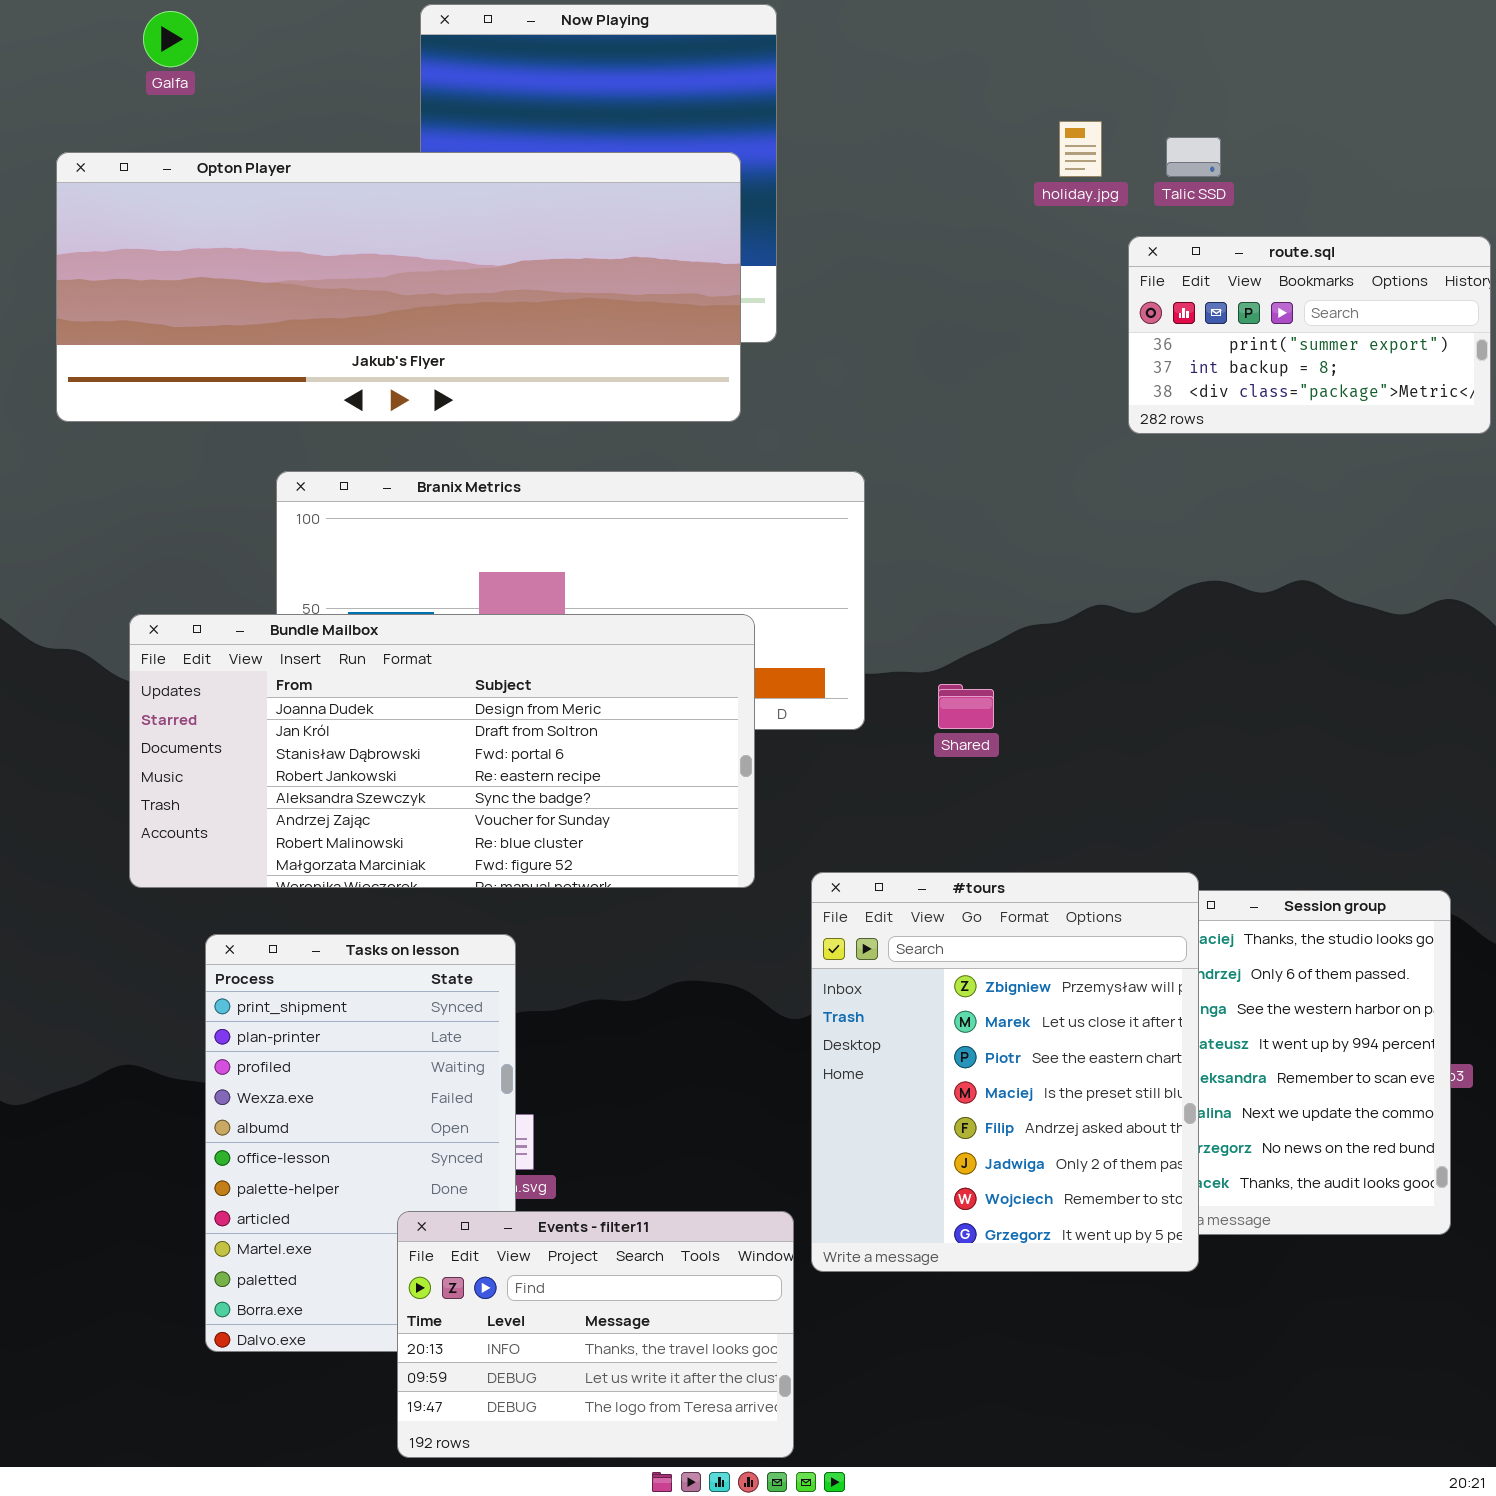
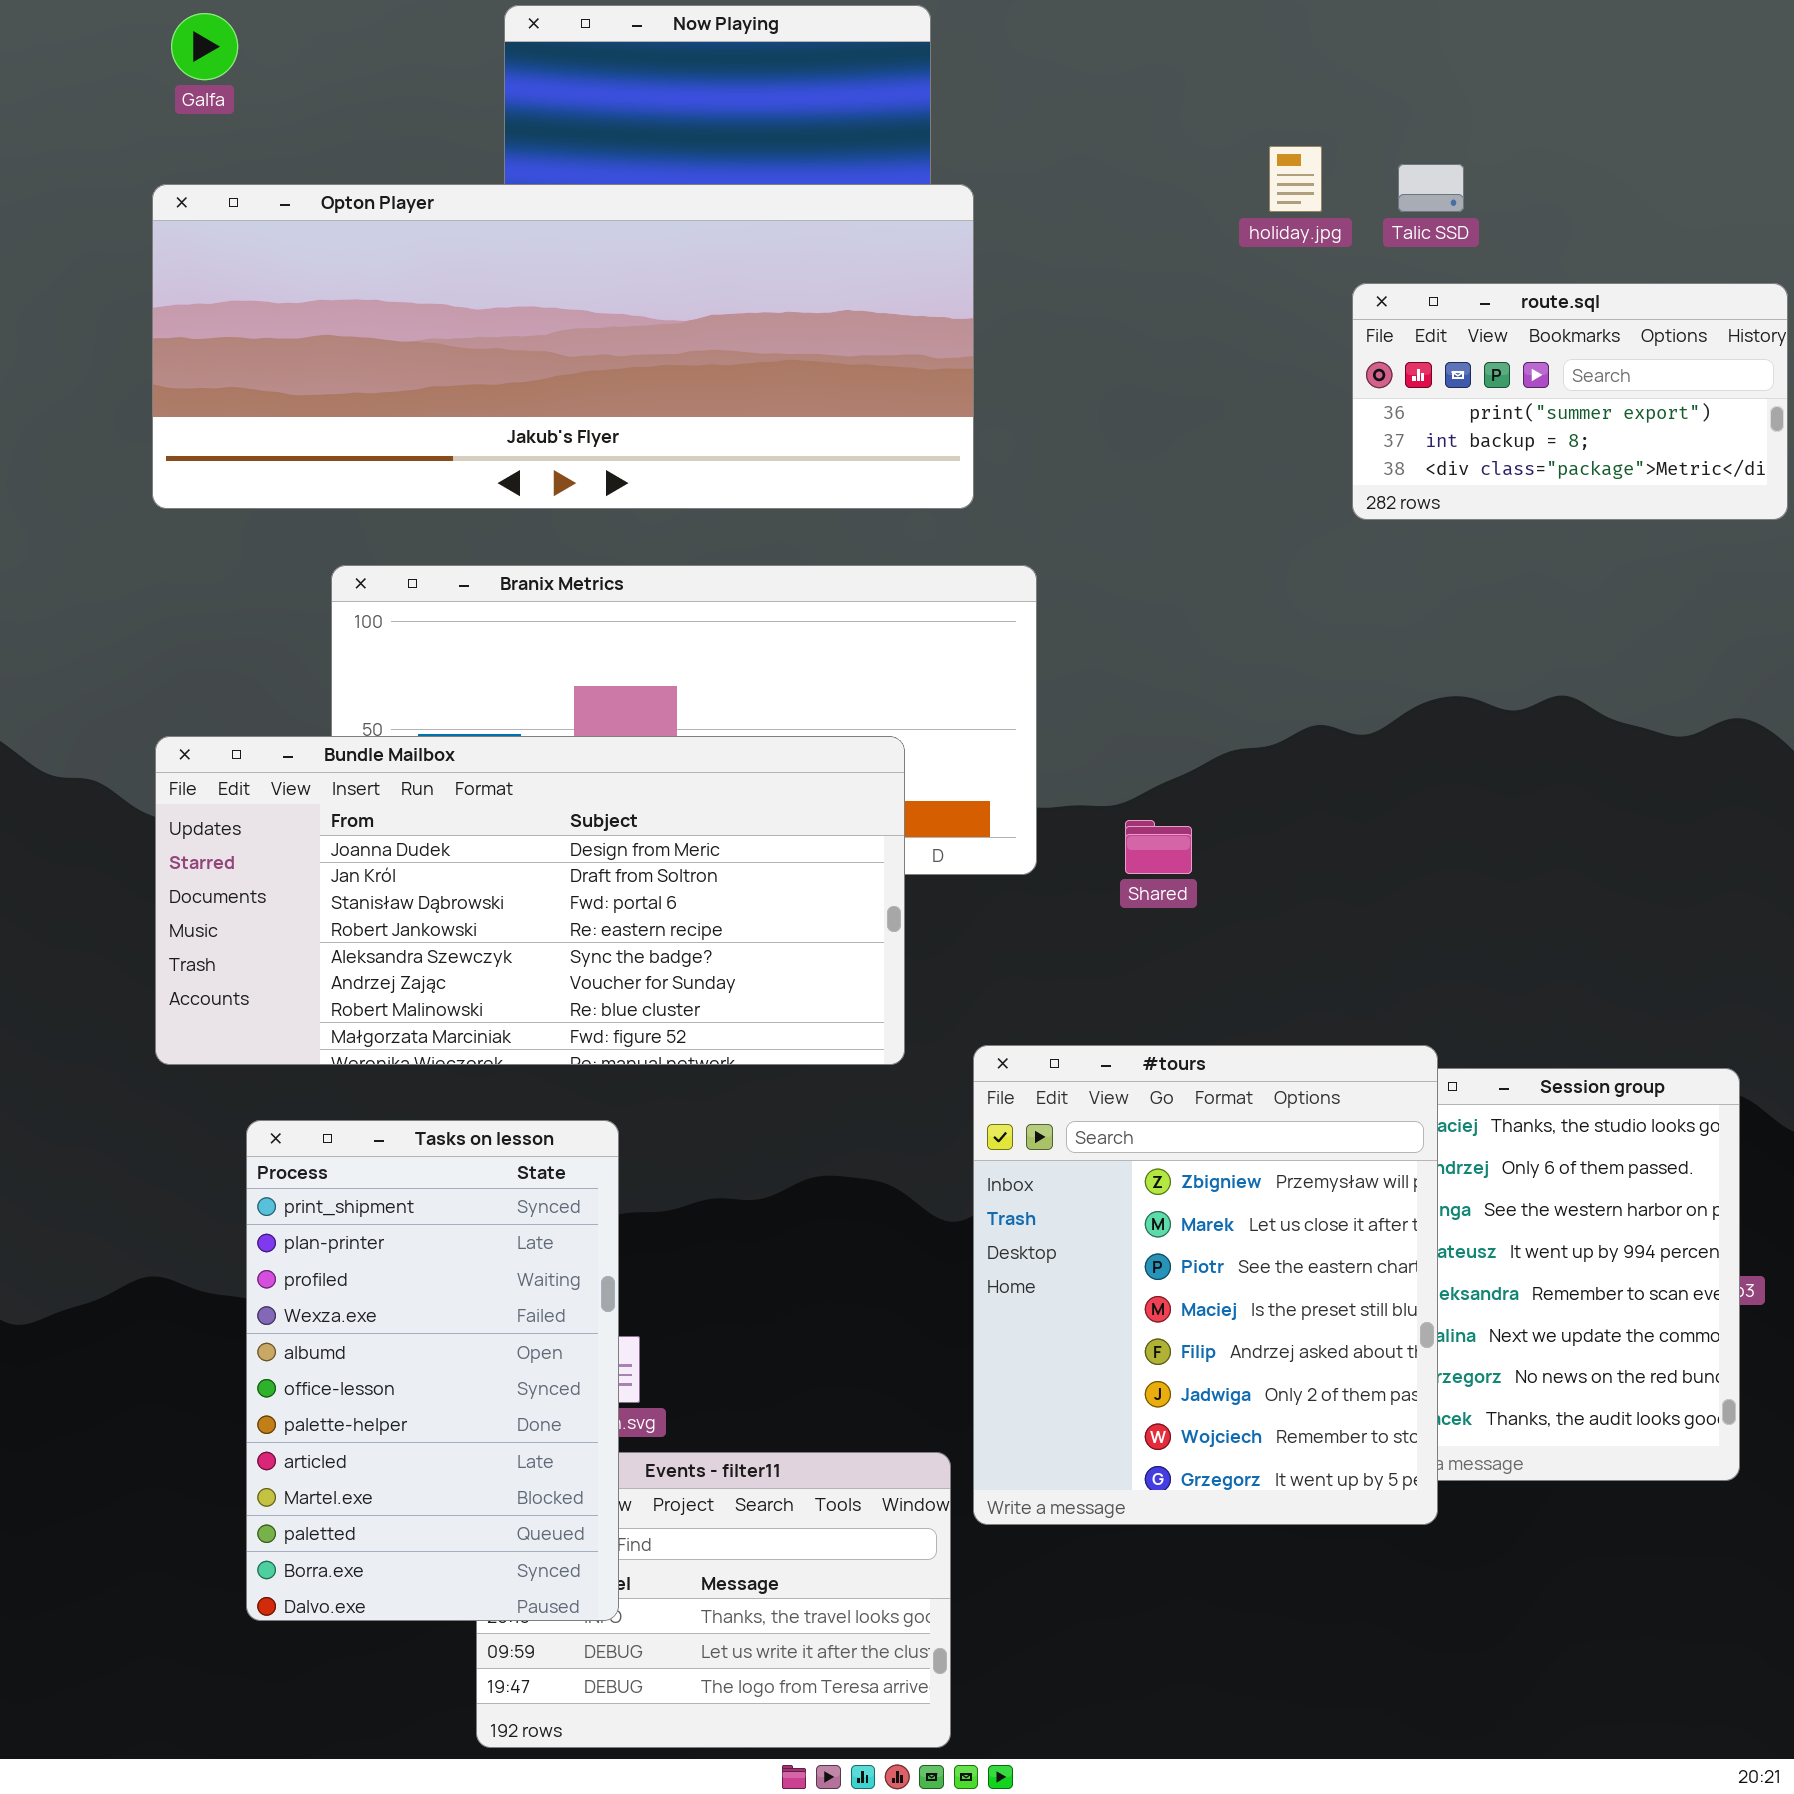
Opton Player: [56,152,741,422] -> [152,184,974,509], moved
Tasks on lesson: [205,934,516,1352] -> [246,1120,619,1621], raised

